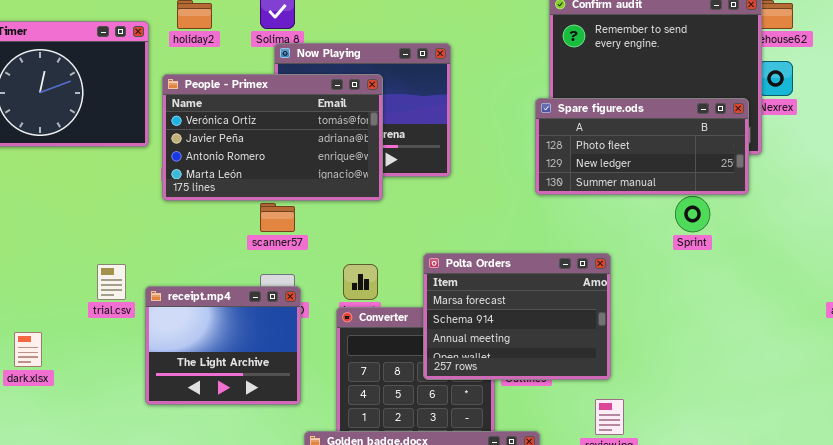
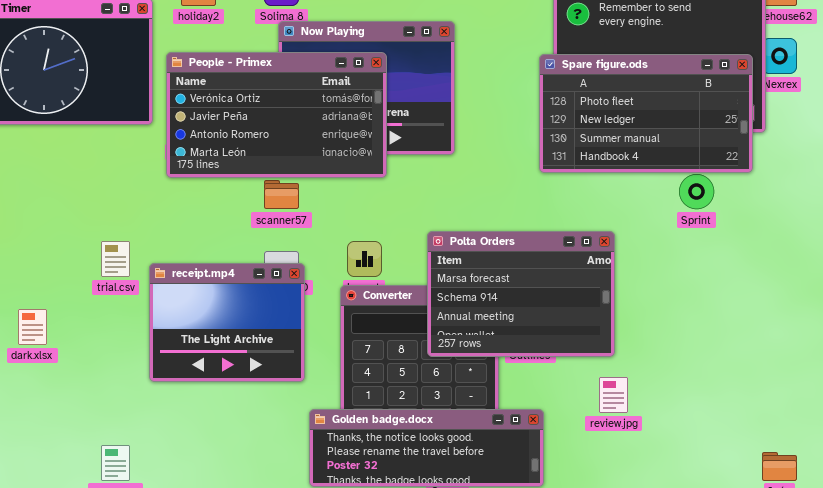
Spare figure.ods: [535,98,749,195] -> [539,54,753,173], resized

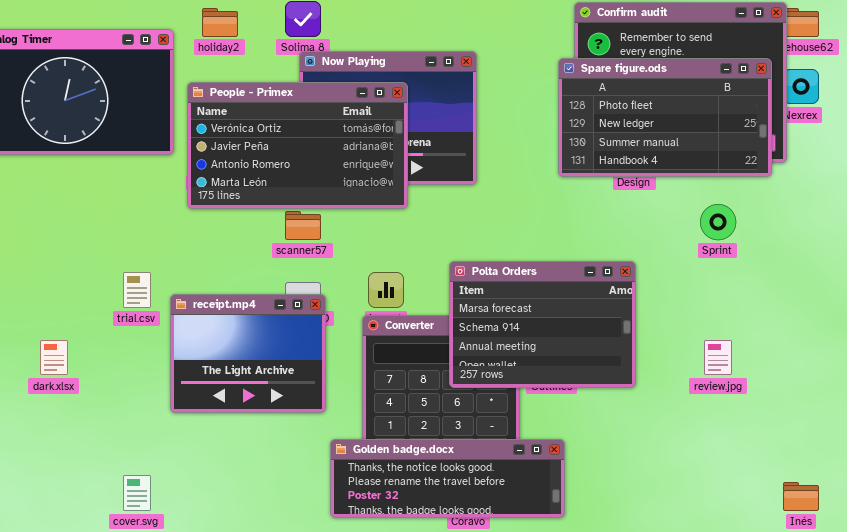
Spare figure.ods: [539,54,753,173] -> [558,58,772,177], moved
review.jpg: [599,377,628,413] -> [704,340,732,375], moved

